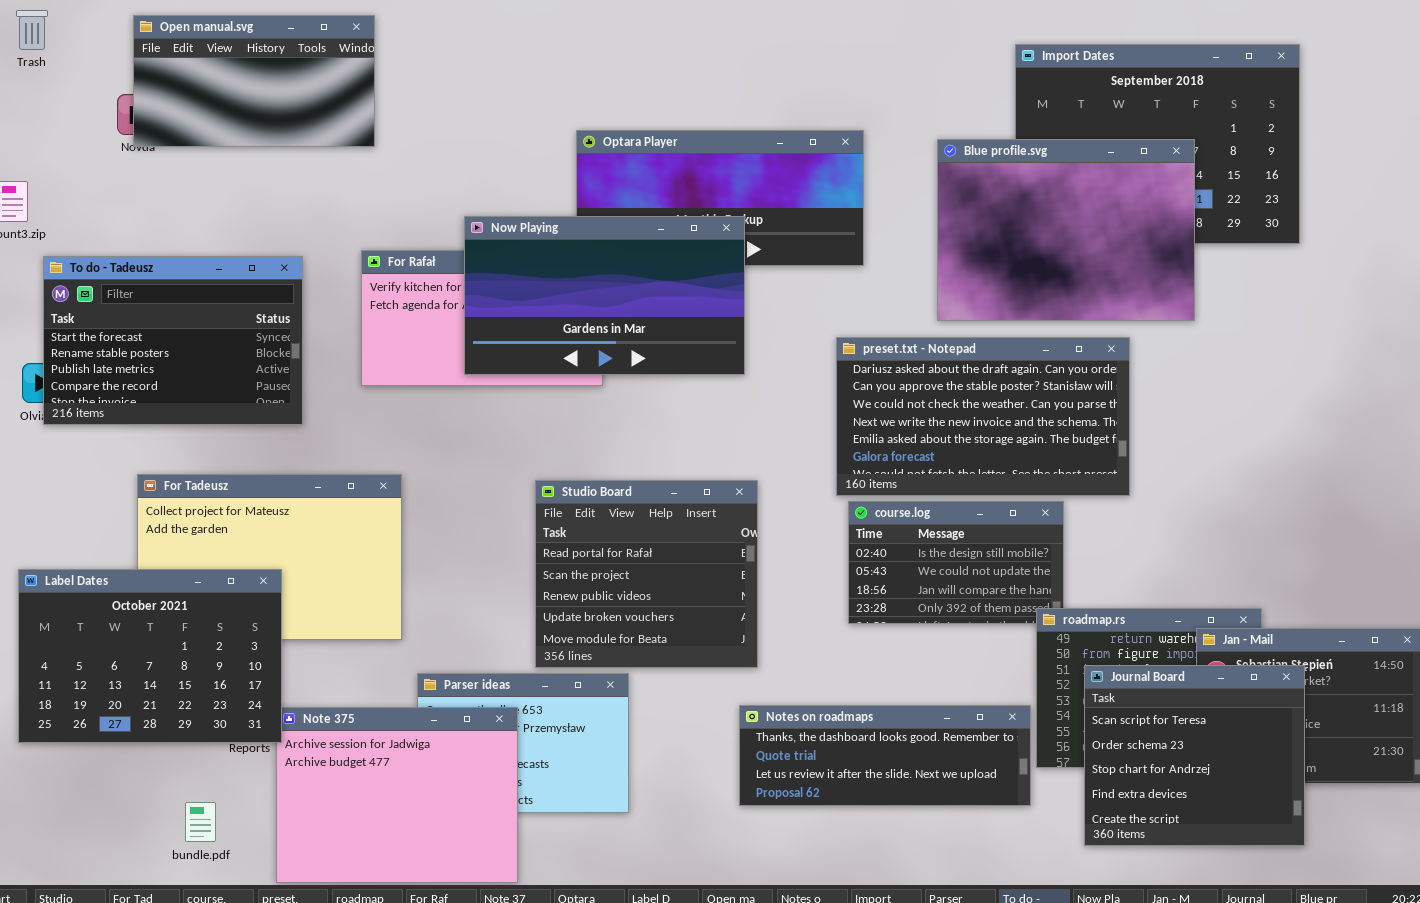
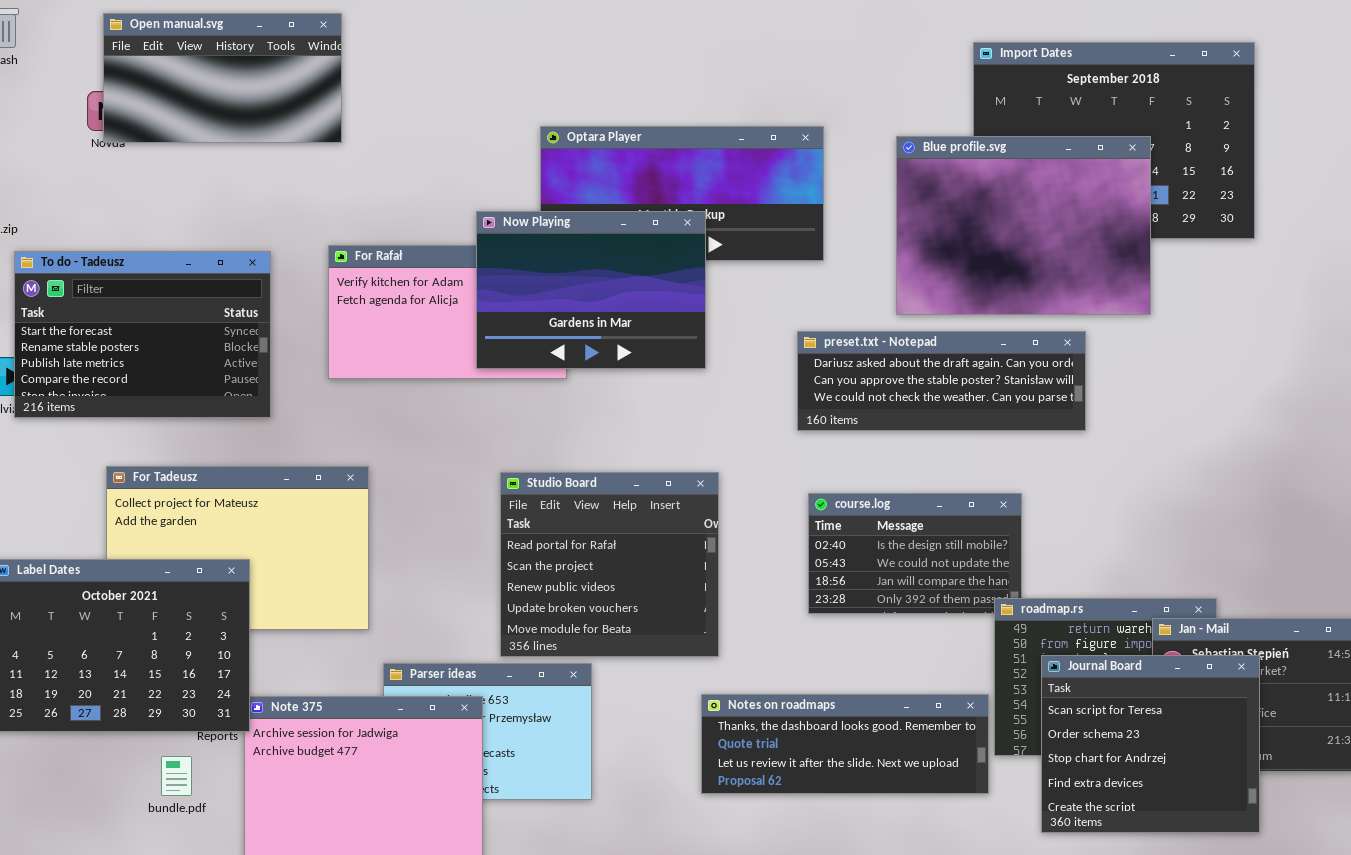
Now Playing: [464,216,745,375] -> [476,211,706,369], resized
preset.txt - Notepad: [836,337,1130,496] -> [797,331,1086,431], resized
bundle.pdf: [185,802,216,842] -> [161,756,192,796], moved

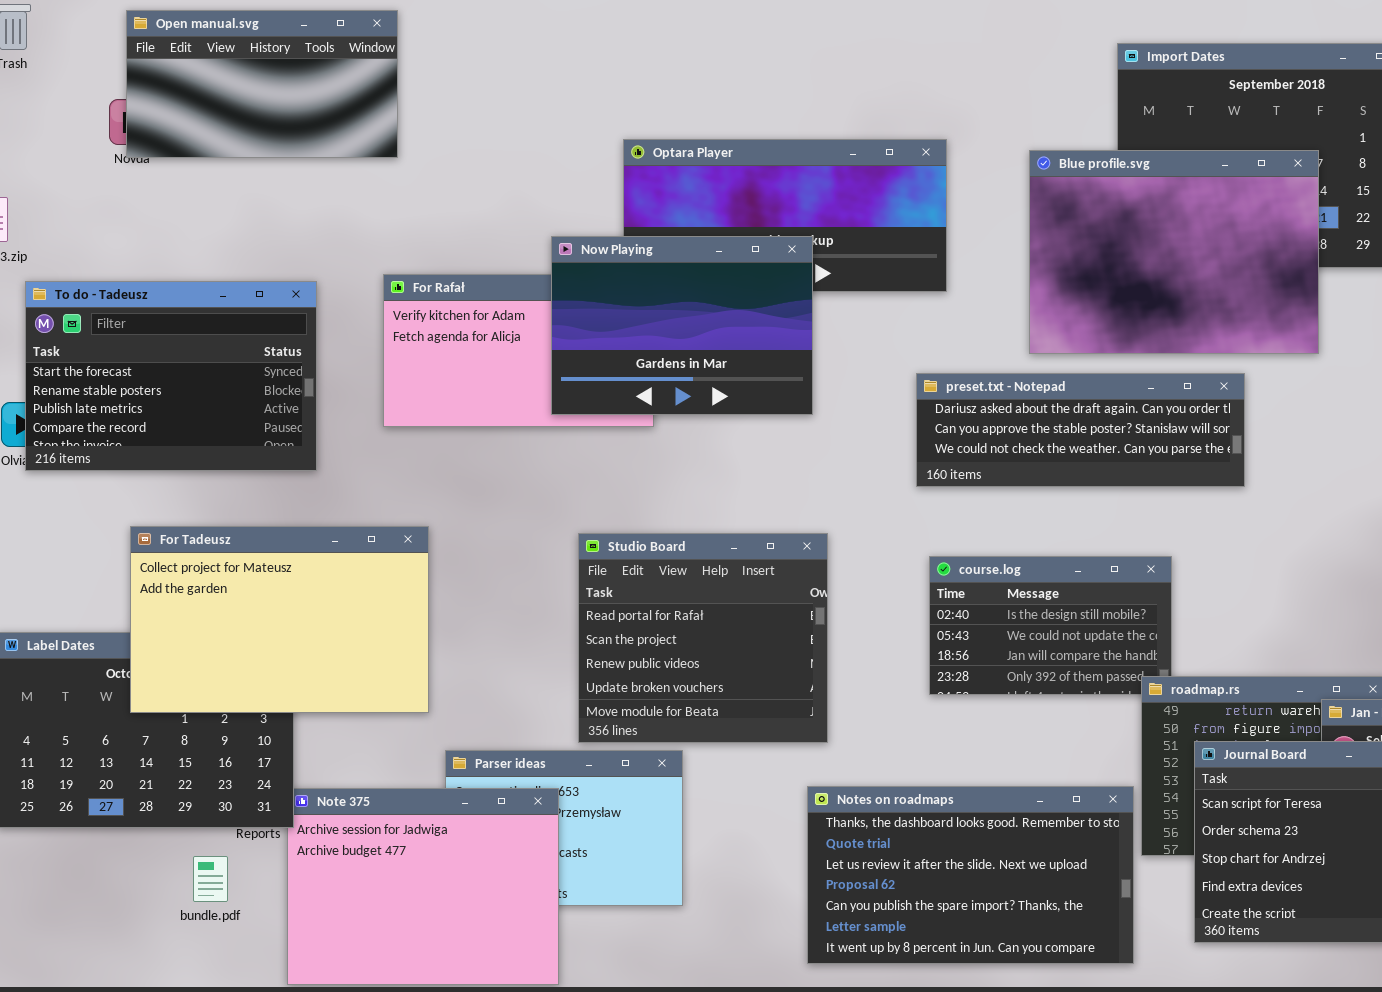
For Tadeusz: [106,466,369,630] -> [130,526,429,713], raised
Notes on roadmaps: [701,694,989,794] -> [807,786,1134,964], resized

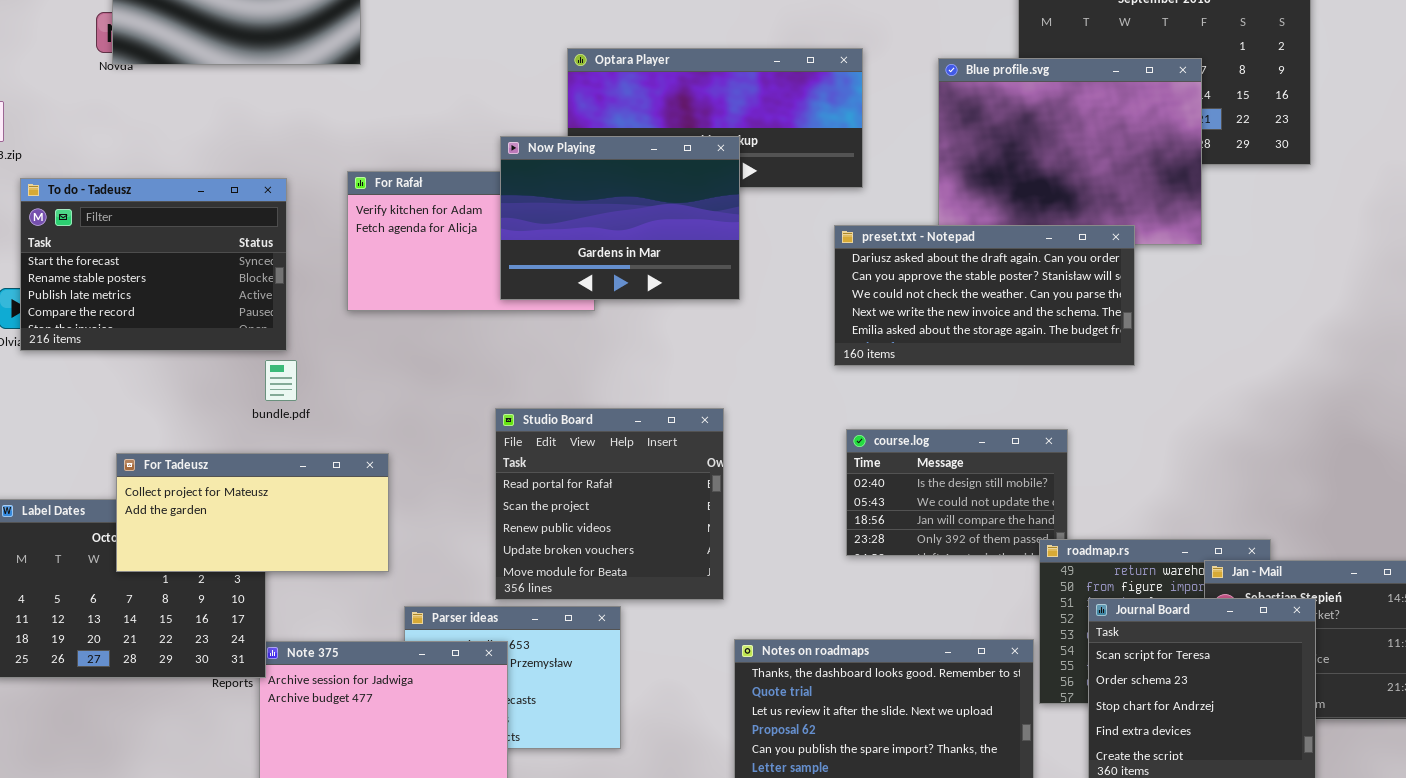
preset.txt - Notepad: [916,373,1245,487] -> [834,225,1135,366], resized
For Tadeusz: [130,526,429,713] -> [116,453,389,572], resized
Studio Board: [578,533,828,743] -> [495,408,724,600], moved
bundle.pdf: [193,856,228,902] -> [265,360,297,401], moved

